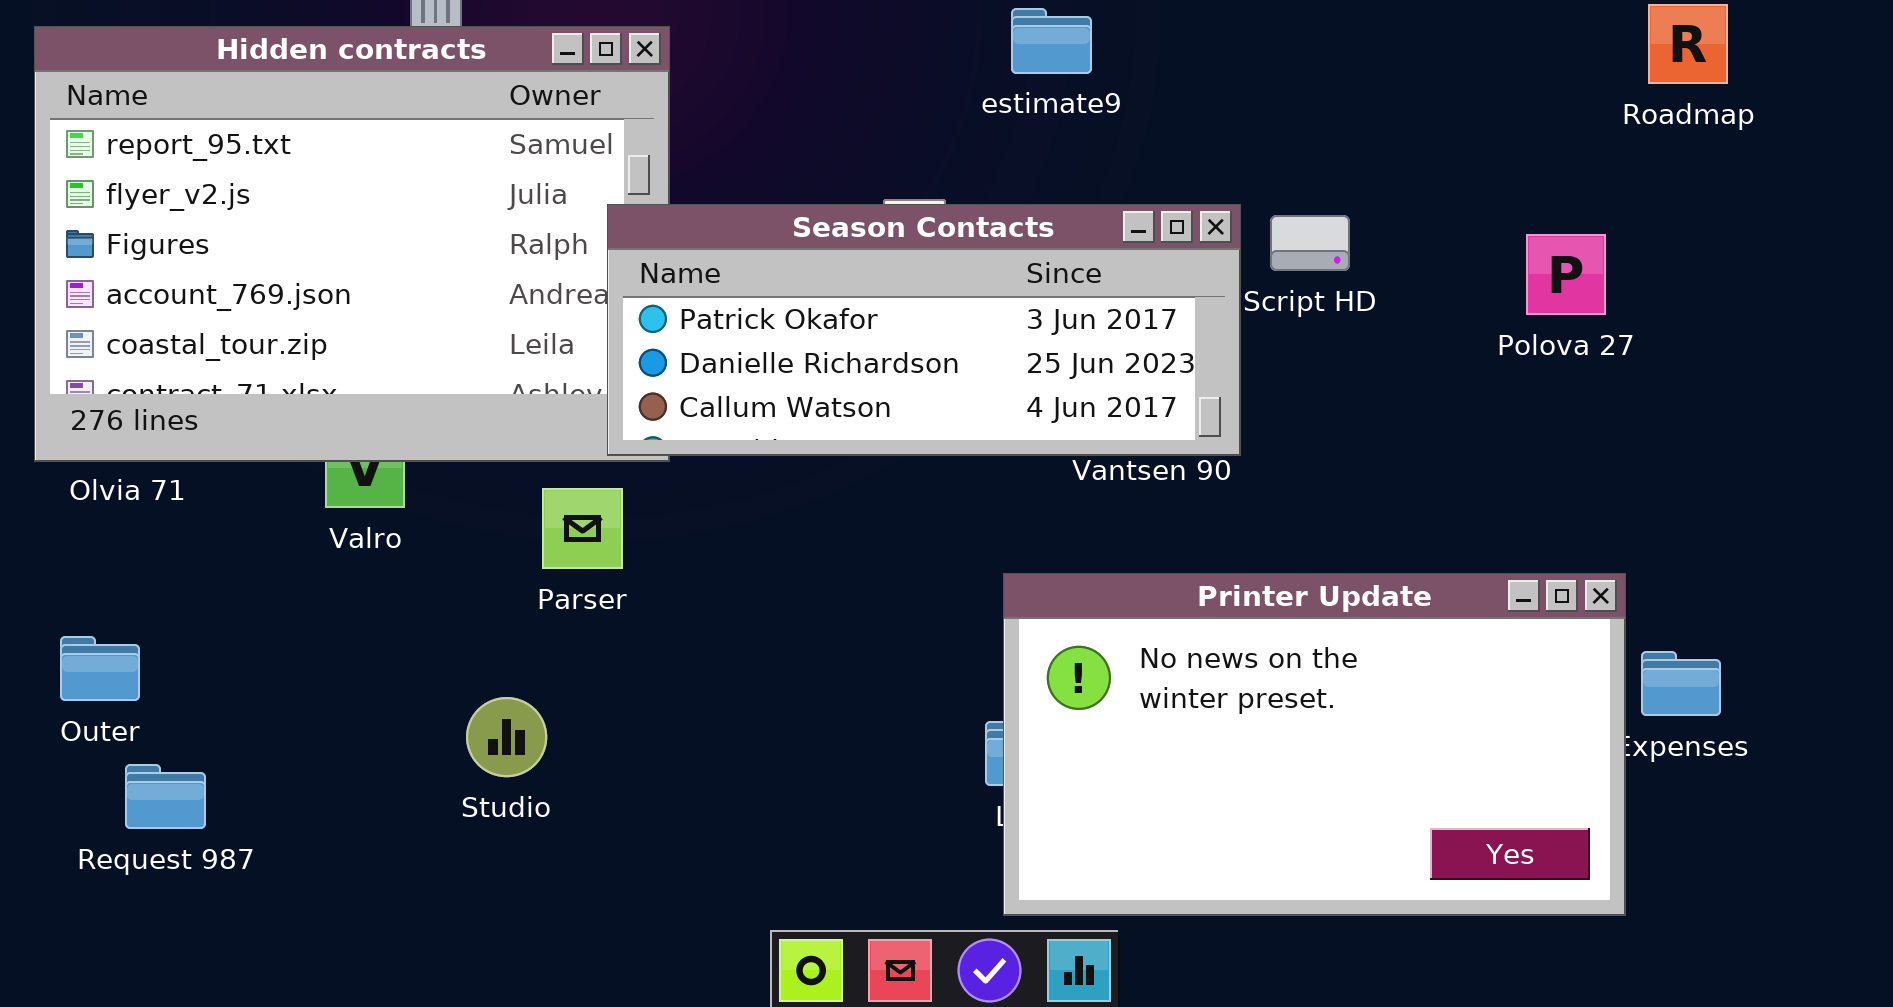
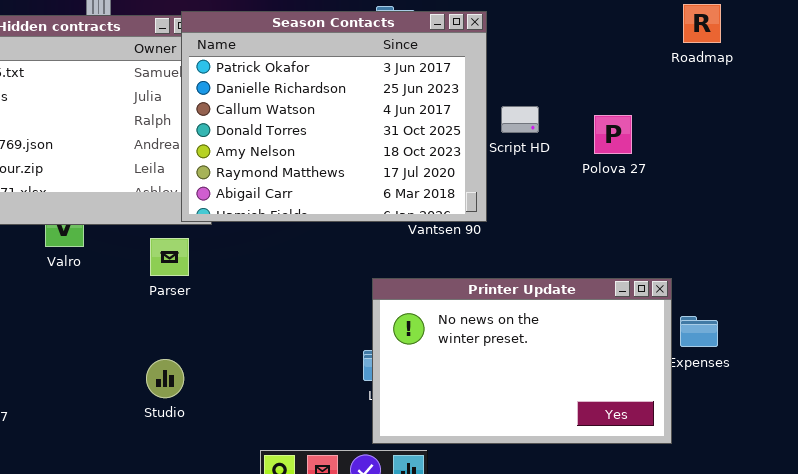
Season Contacts: [607,204,1241,456] -> [181,11,487,222], resized
Polova 27: [1526,234,1606,315] -> [594,115,632,154], moved
Studio: [466,697,547,777] -> [146,359,184,398], moved

